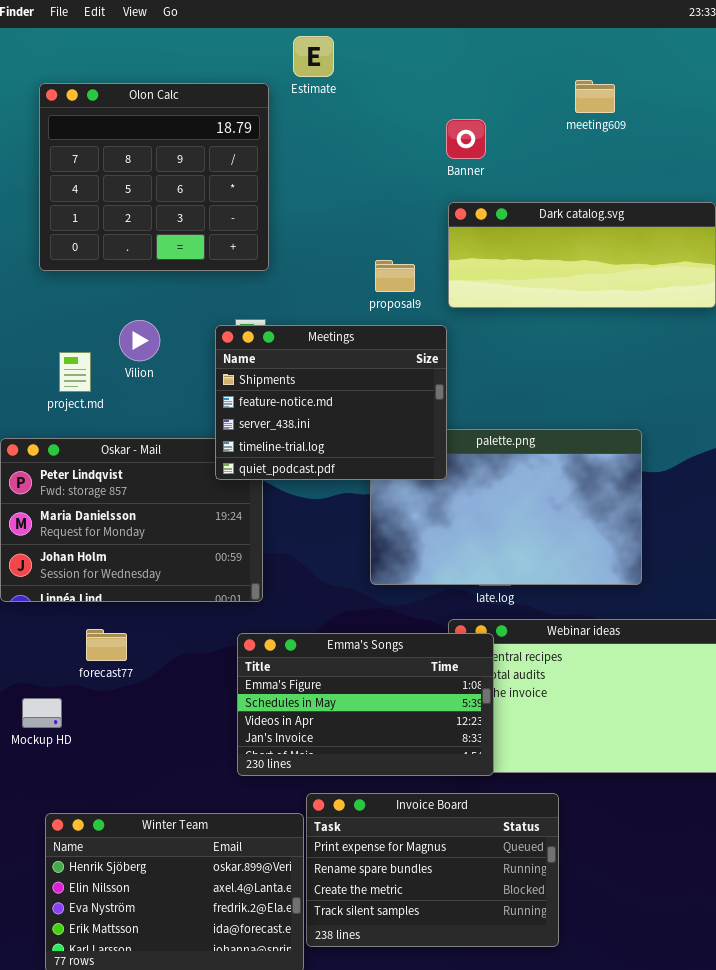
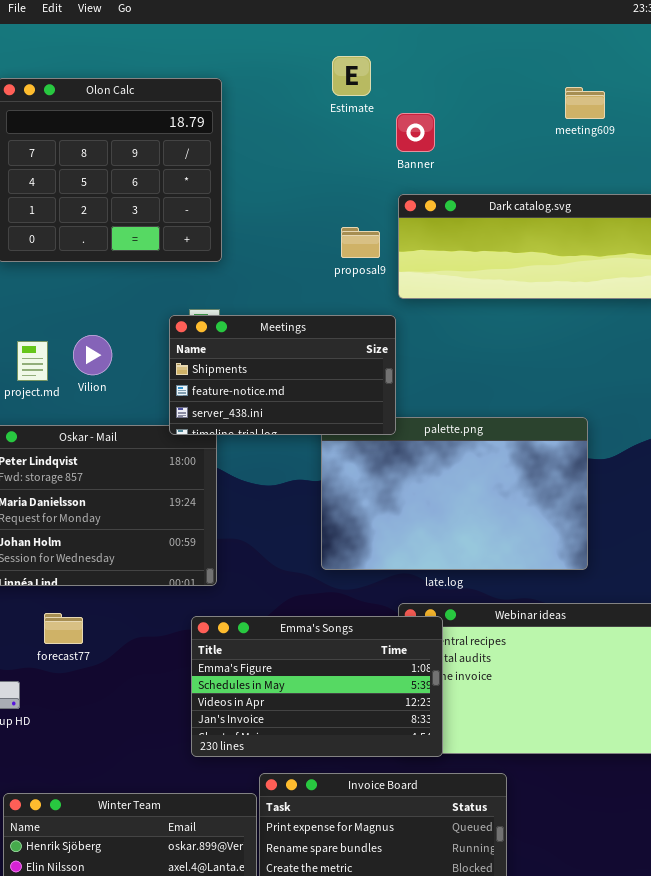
Estimate: [293,36,334,77] -> [332,56,371,96], moved
meeting609: [575,80,615,113] -> [565,87,605,119], moved
proposal9: [375,260,415,292] -> [341,227,380,258], moved
Vilion: [119,320,160,361] -> [73,335,112,375], moved
Meetings: [215,325,447,480] -> [169,315,396,435], resized

